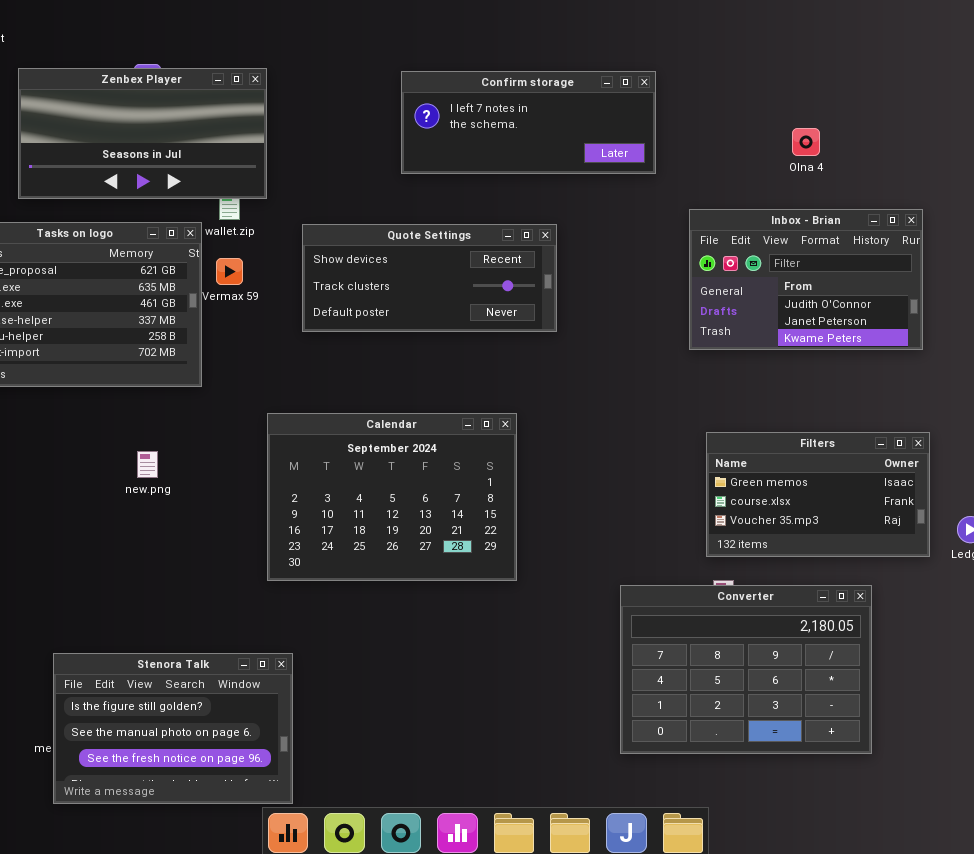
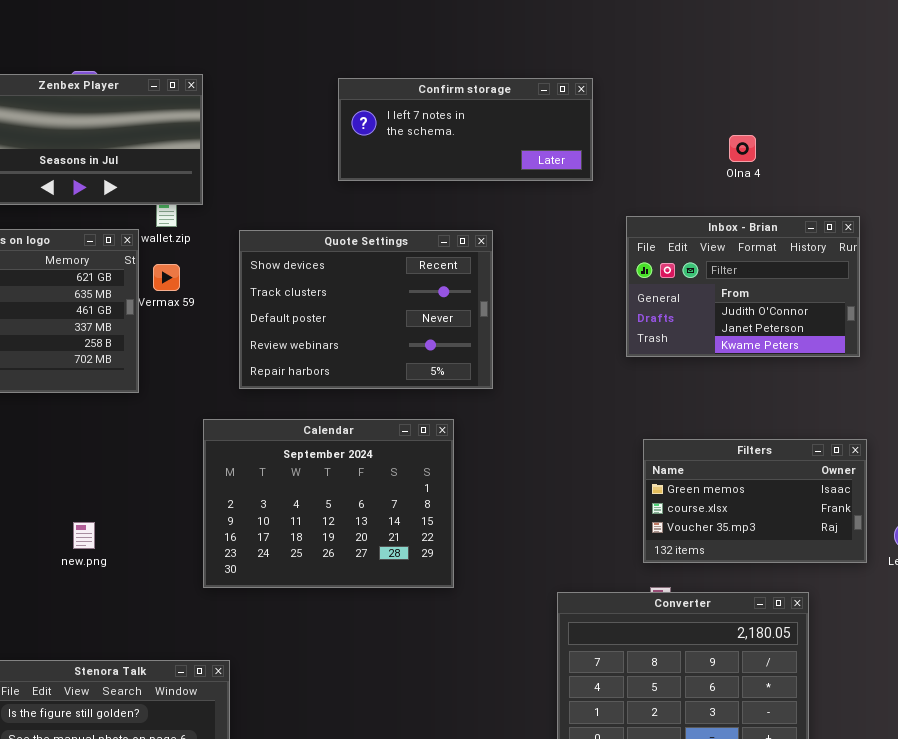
Quote Settings: [302,224,557,332] -> [239,230,493,389], resized
new.png: [137,451,158,478] -> [73,522,95,549], moved

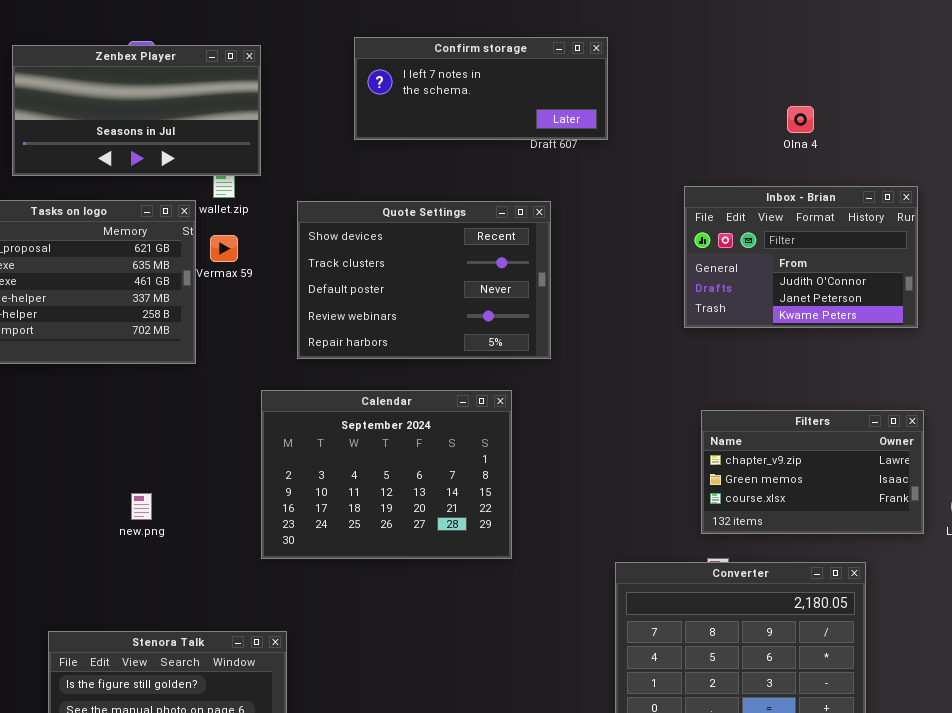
Confirm storage: [338,78,593,181] -> [354,37,608,140], moved
Filters: [643,439,867,563] -> [701,410,924,534], scrolled up 1 row

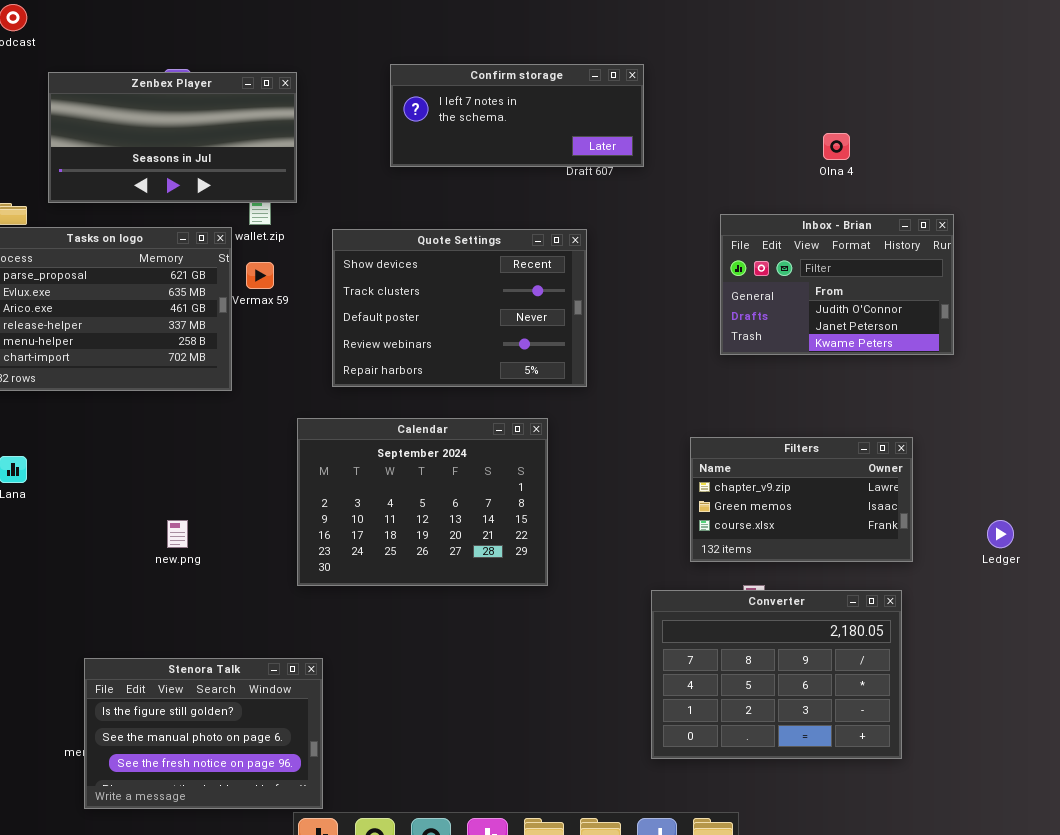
Filters: [701,410,924,534] -> [690,437,913,562], moved

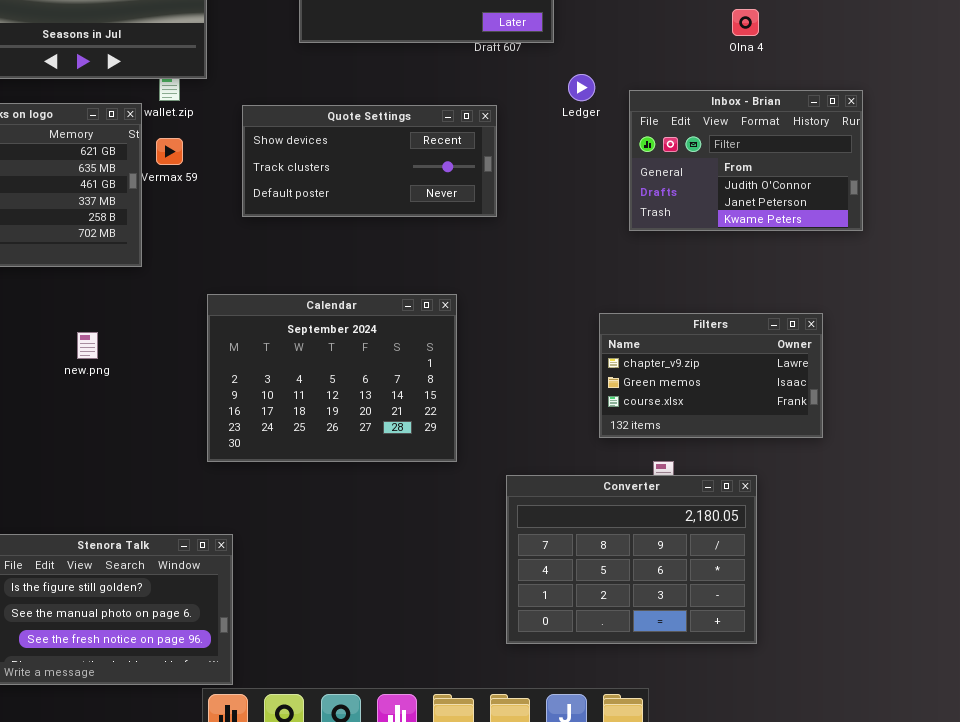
Quote Settings: [332,229,587,387] -> [242,105,497,217], resized
new.png: [167,520,188,548] -> [77,332,98,359], moved
Ledger: [987,520,1014,548] -> [568,74,595,101], moved
Converter: [651,590,902,759] -> [506,475,757,644], moved

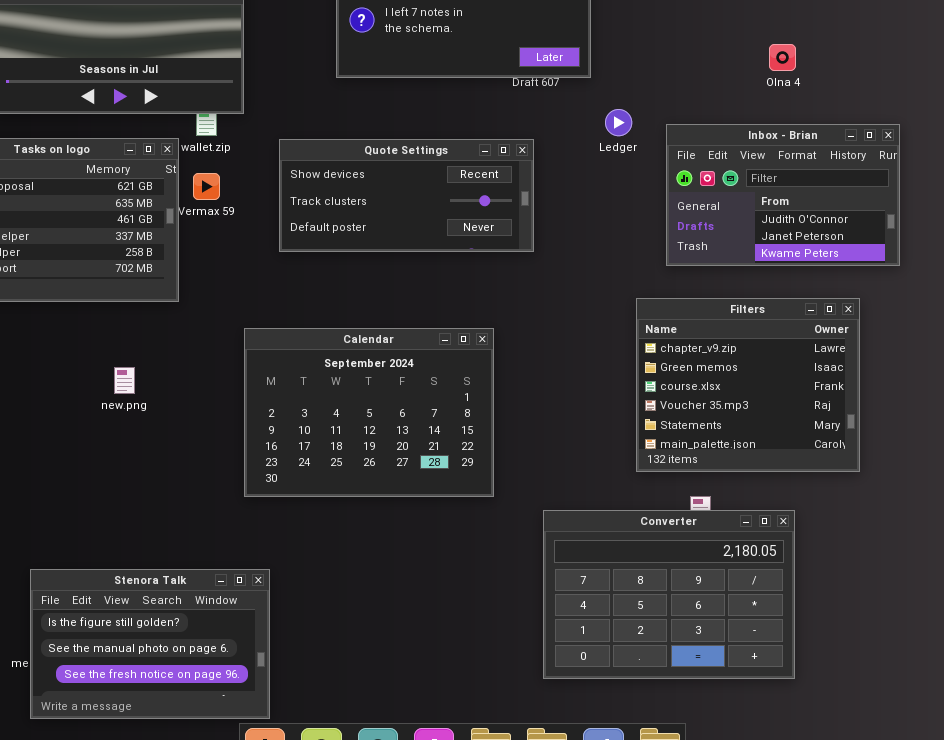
Filters: [599,313,823,438] -> [636,298,860,472], resized

